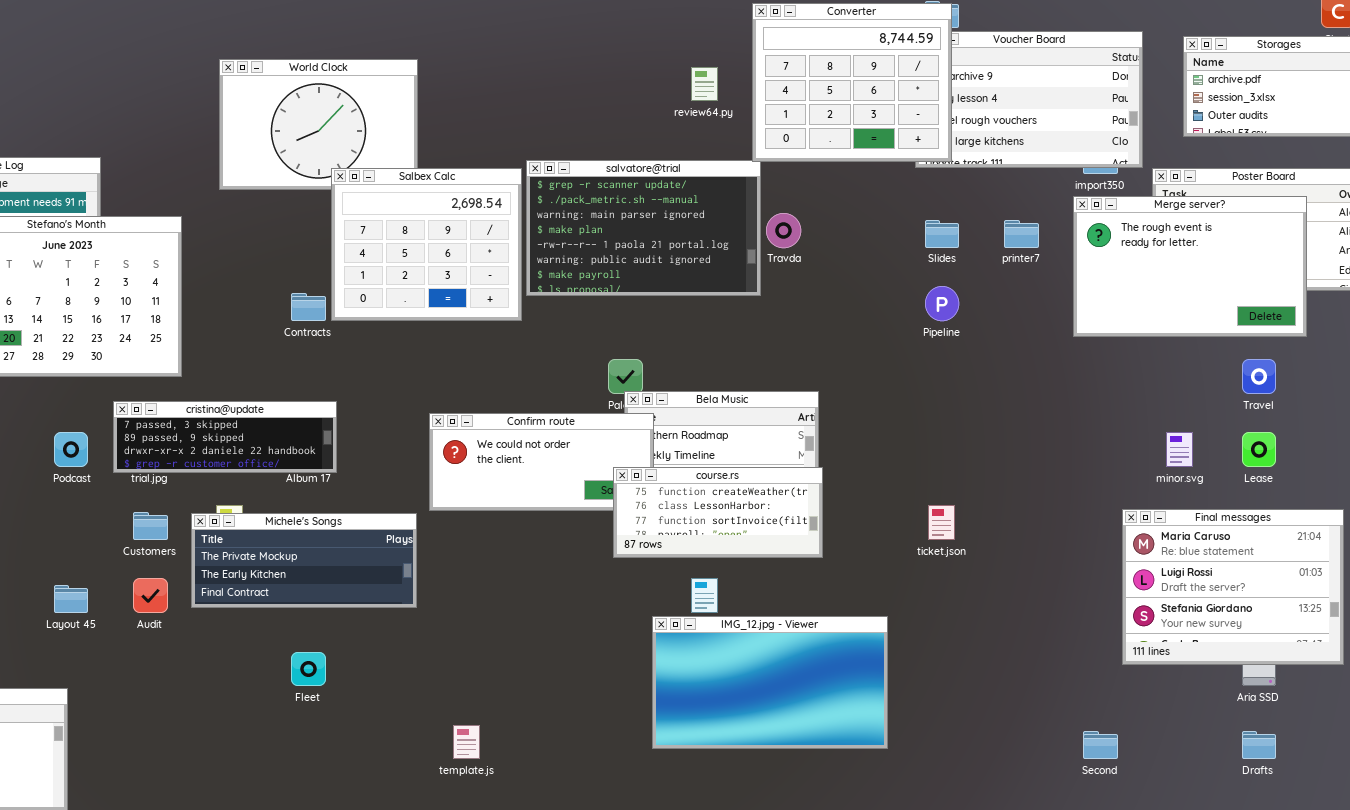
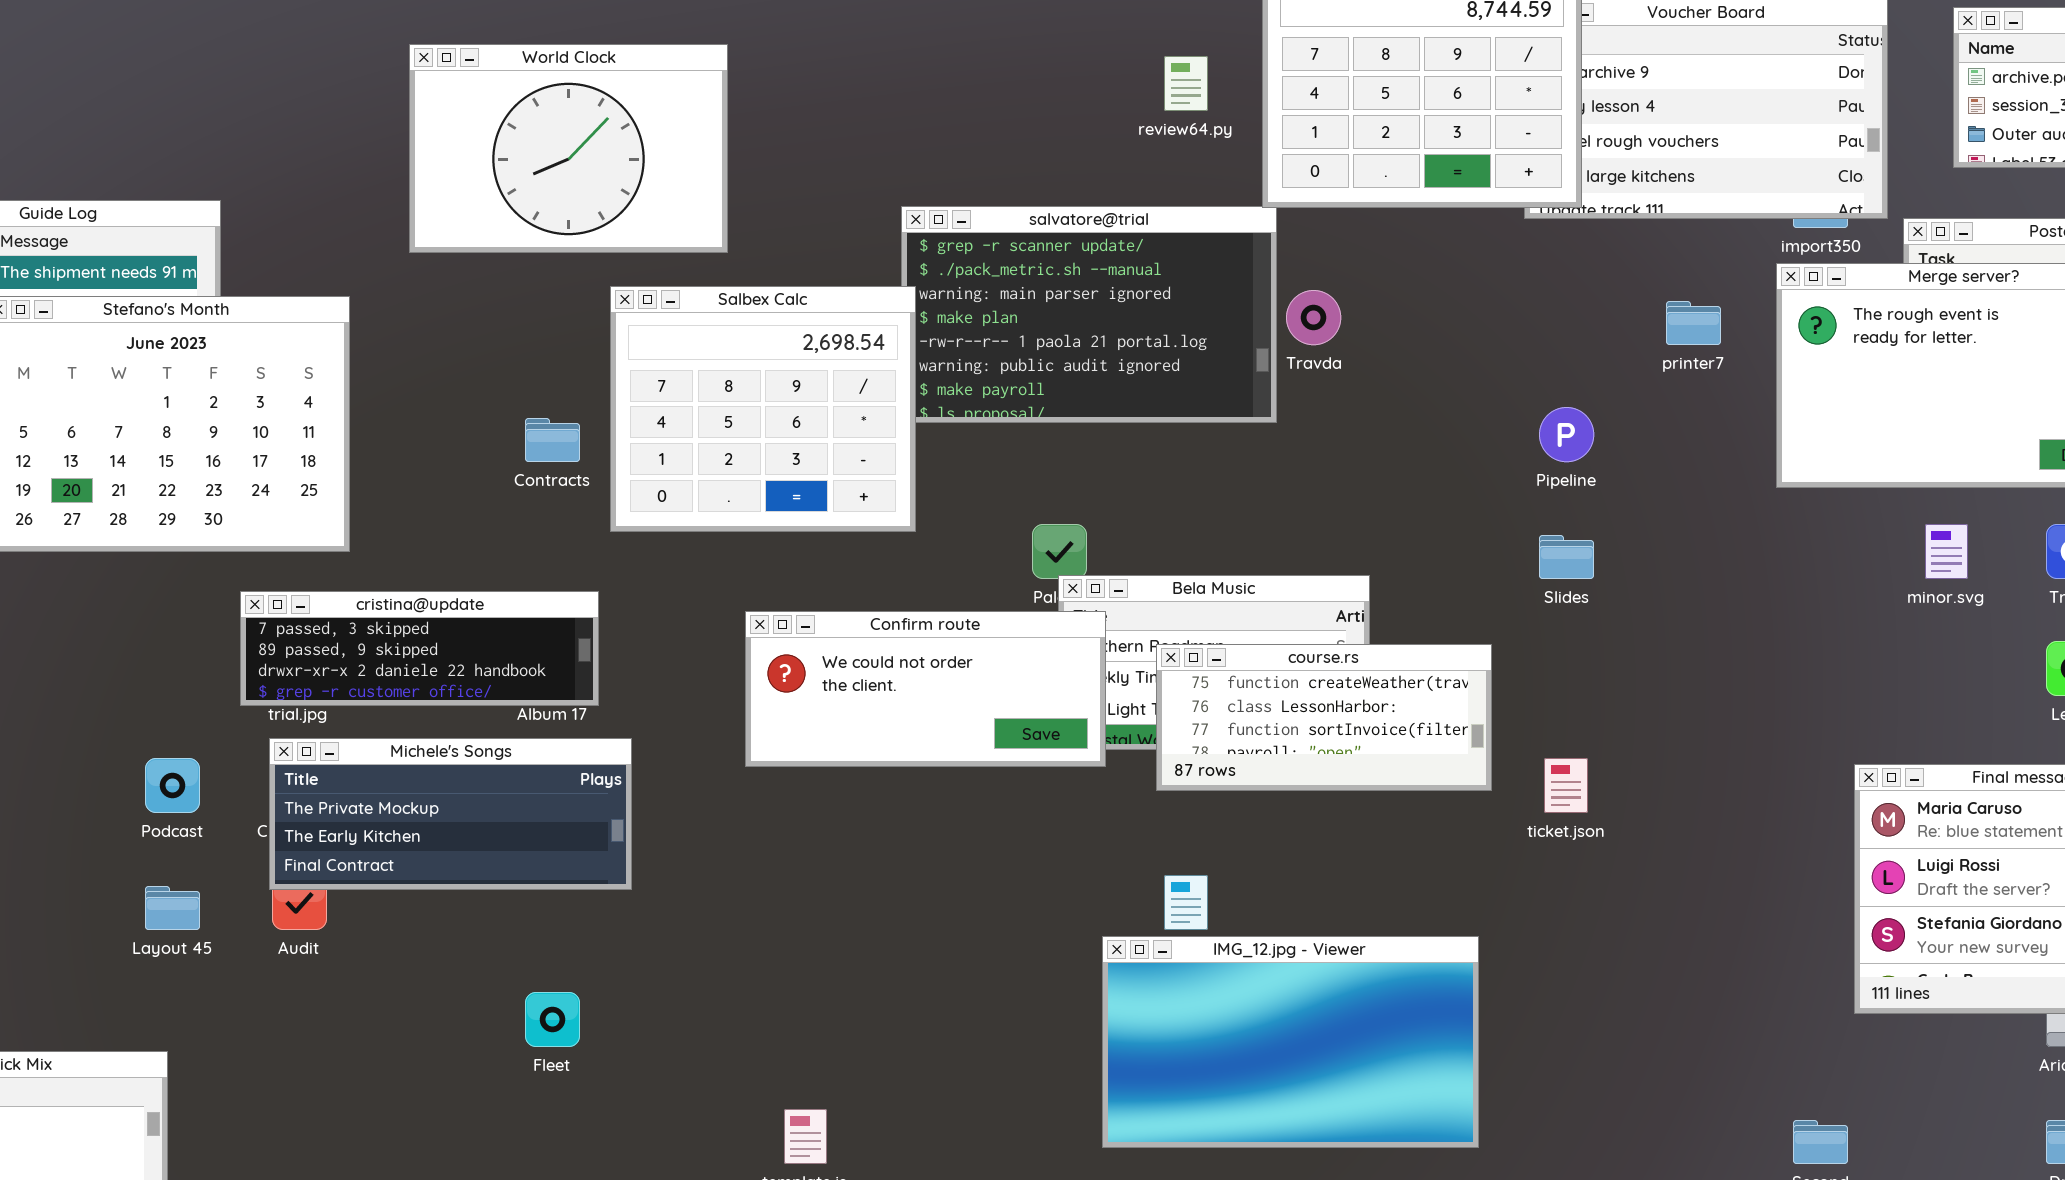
Salbex Calc: [331,168,522,321] -> [610,286,916,532], moved
Slides: [925,220,959,248] -> [1539,535,1594,579], moved
Podcast: [54,432,88,467] -> [145,758,200,813], moved
minor.svg: [1166,432,1193,467] -> [1925,524,1968,579], moved
course.rs: [613,467,823,558] -> [1156,644,1492,791], moved
Michele's Songs: [191,513,417,608] -> [269,738,632,890], moved

